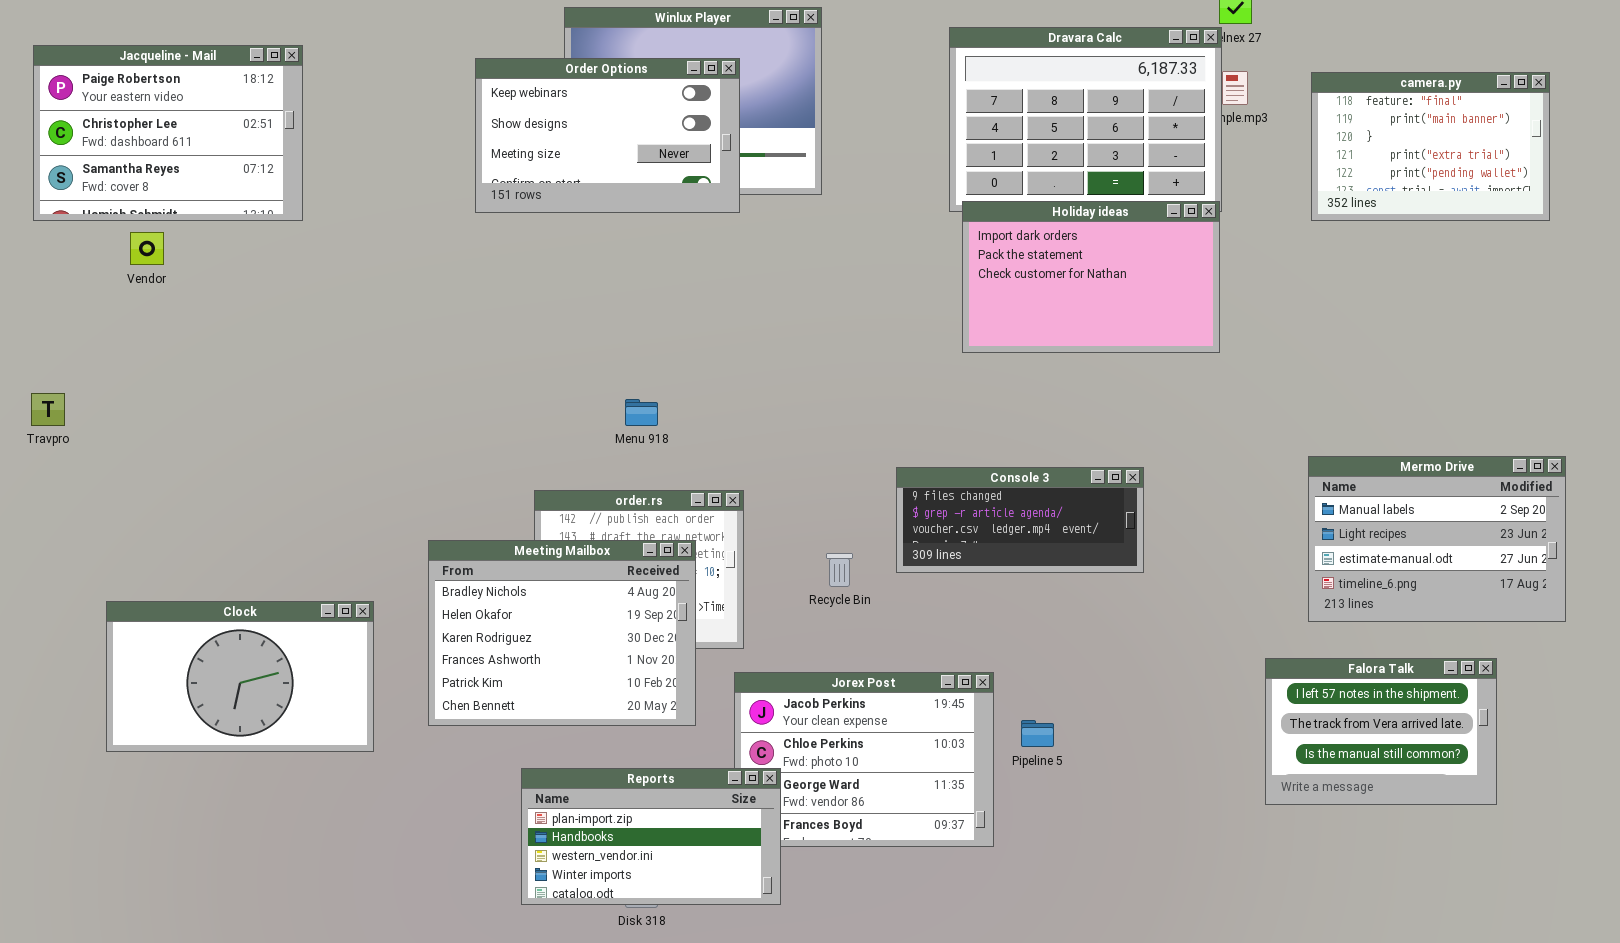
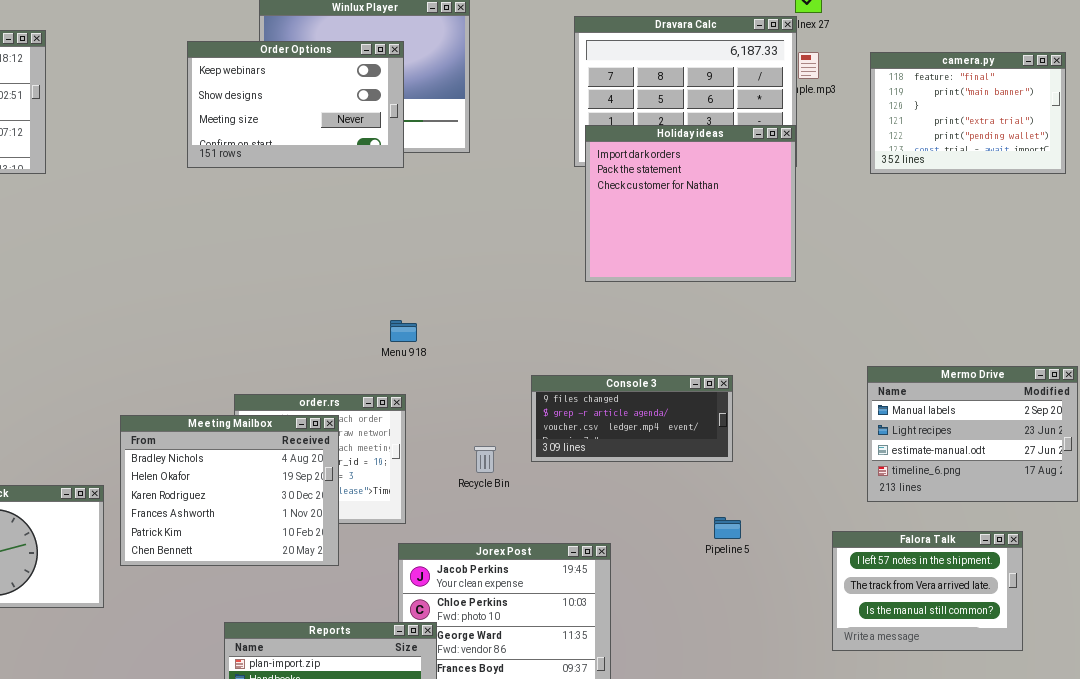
Holiday ideas: [962,201,1220,353] -> [585,125,796,282], resized
Menu 918: [625,399,658,426] -> [390,320,417,342], moved
Meeting Mailbox: [428,540,696,726] -> [120,415,339,566], moved
Pipeline 5: [1021,720,1054,747] -> [714,517,741,539], moved

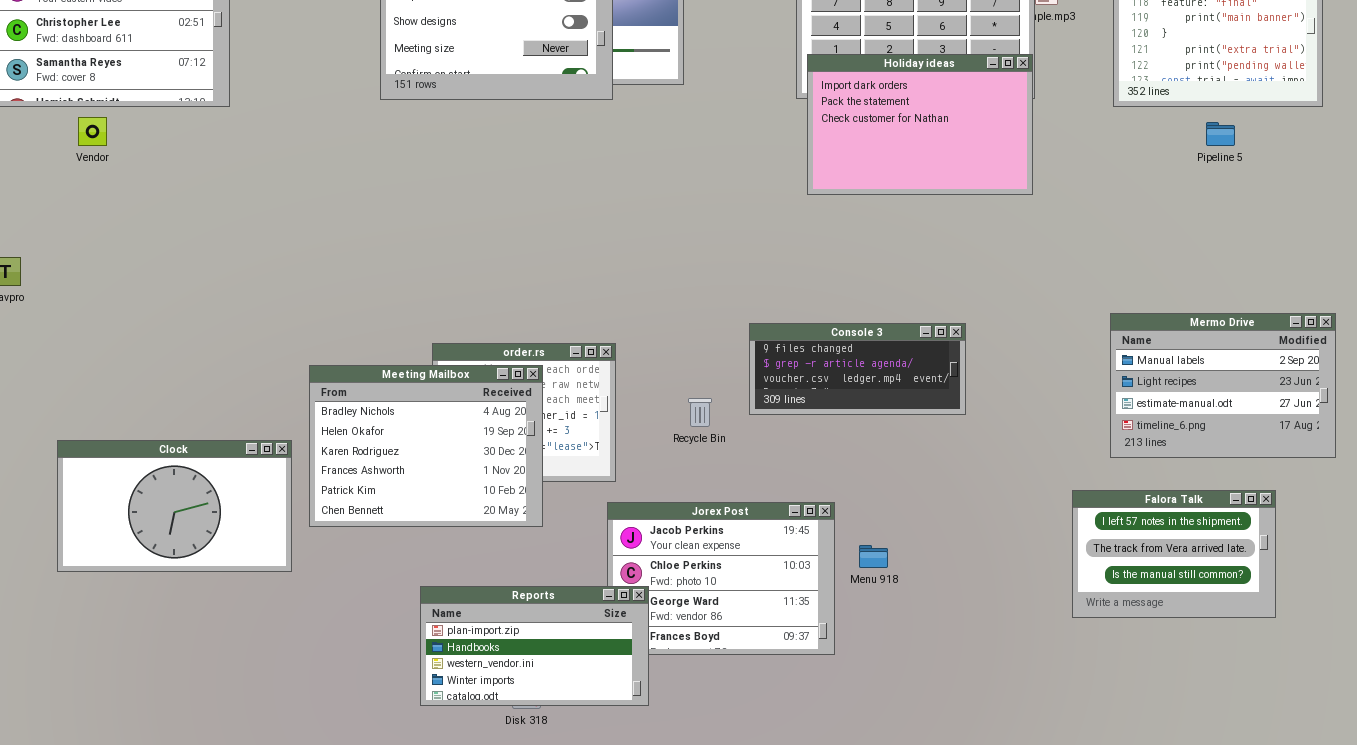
Holiday ideas: [585,125,796,282] -> [807,54,1033,195], resized
Menu 918: [390,320,417,342] -> [859,545,888,568], moved
Pipeline 5: [714,517,741,539] -> [1206,122,1235,146], moved

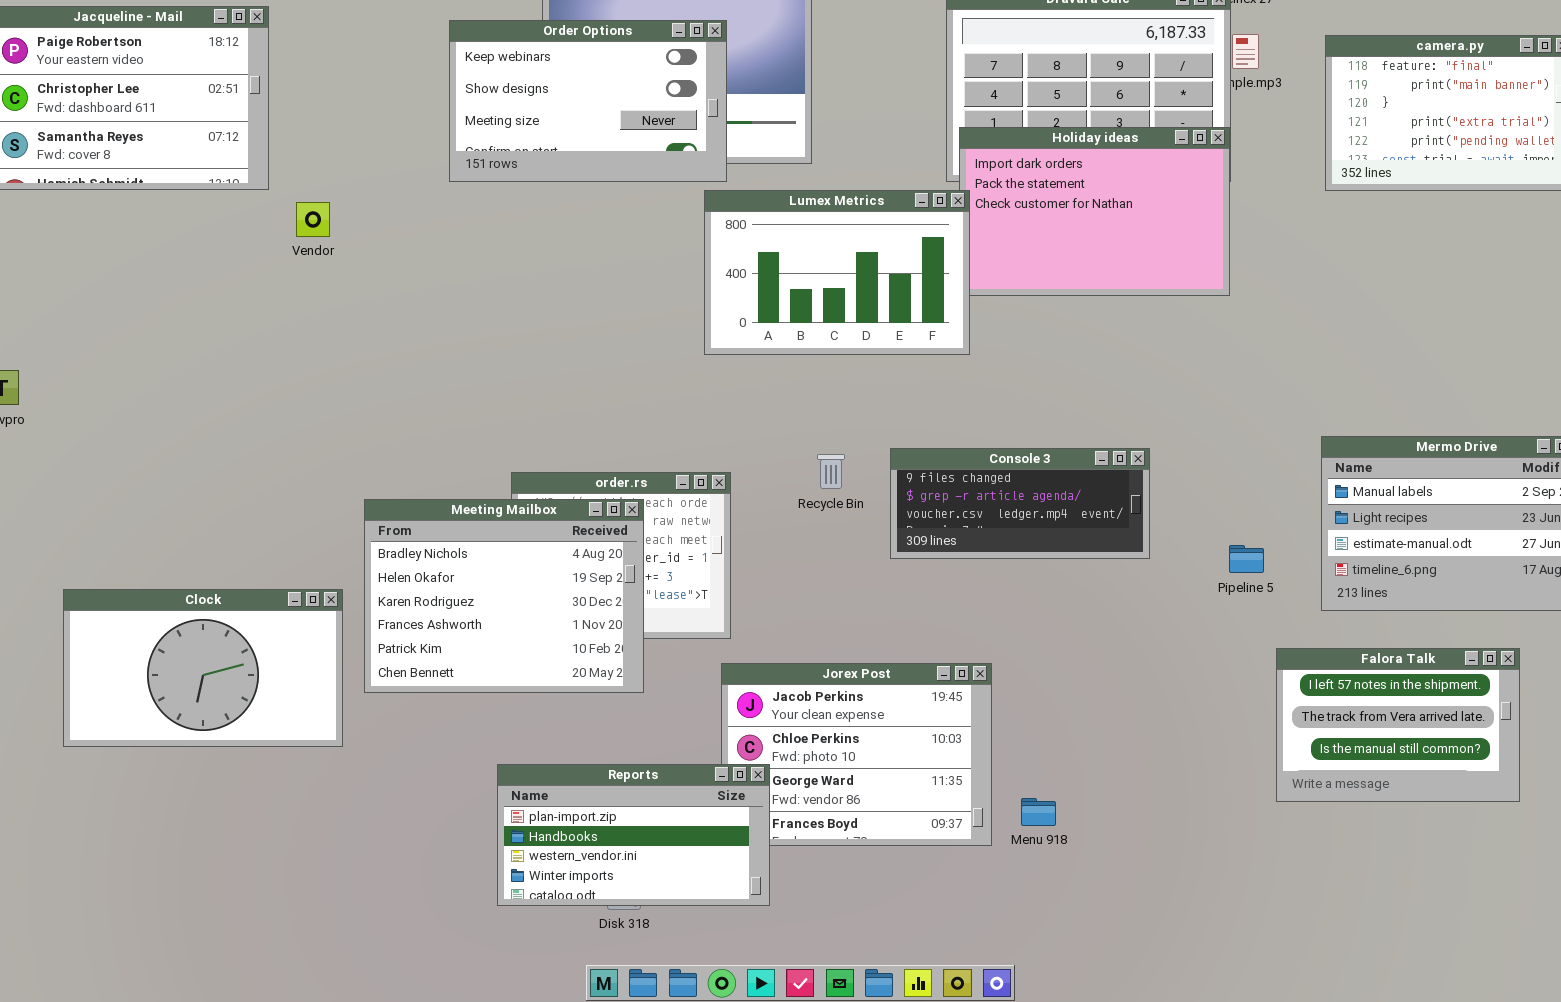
Lumex Metrics: none -> [704,190,970,355], opened
Vendor: [78,117,107,146] -> [296,202,330,237], moved
Pipeline 5: [1206,122,1235,146] -> [1229,545,1264,573], moved
Recycle Bin: [688,398,712,427] -> [817,454,845,489], moved
Menu 918: [859,545,888,568] -> [1021,798,1056,826], moved

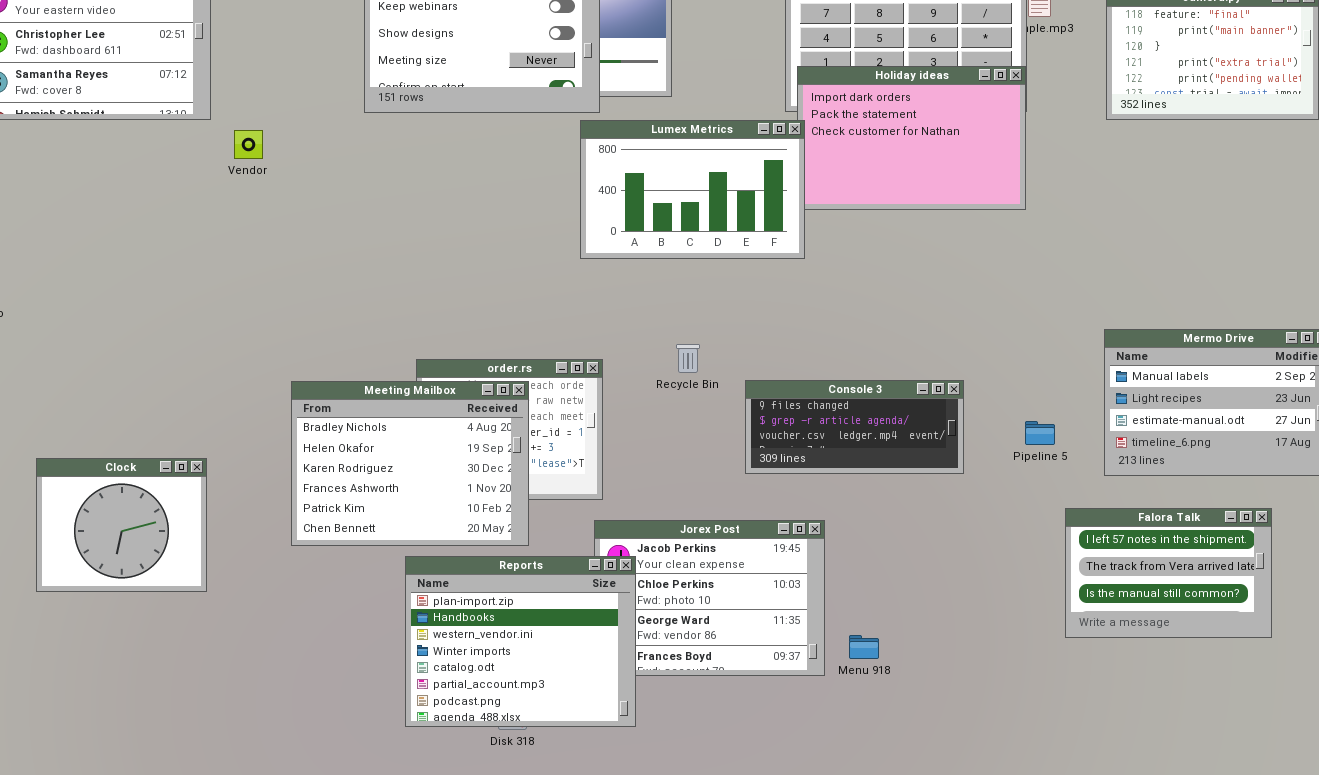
Console 3: [890,448,1150,559] -> [745,380,964,474], moved
Clock: [63,589,343,747] -> [36,458,207,592], resized
Reports: [497,764,770,906] -> [405,556,636,727], resized

